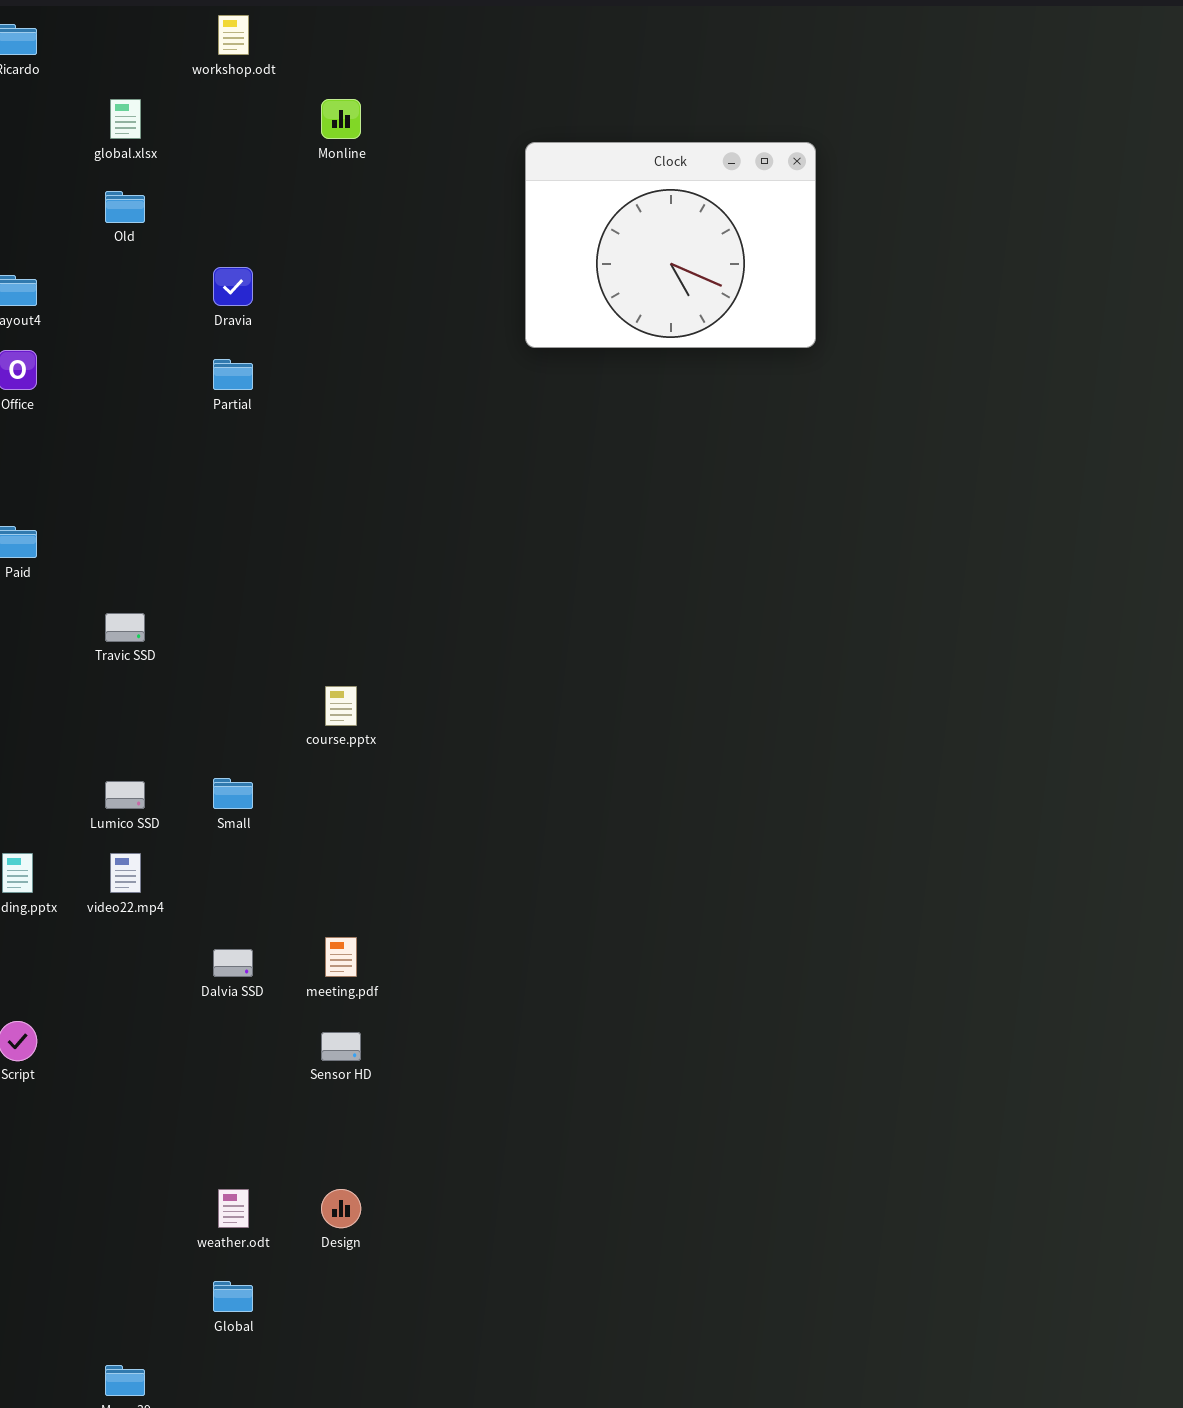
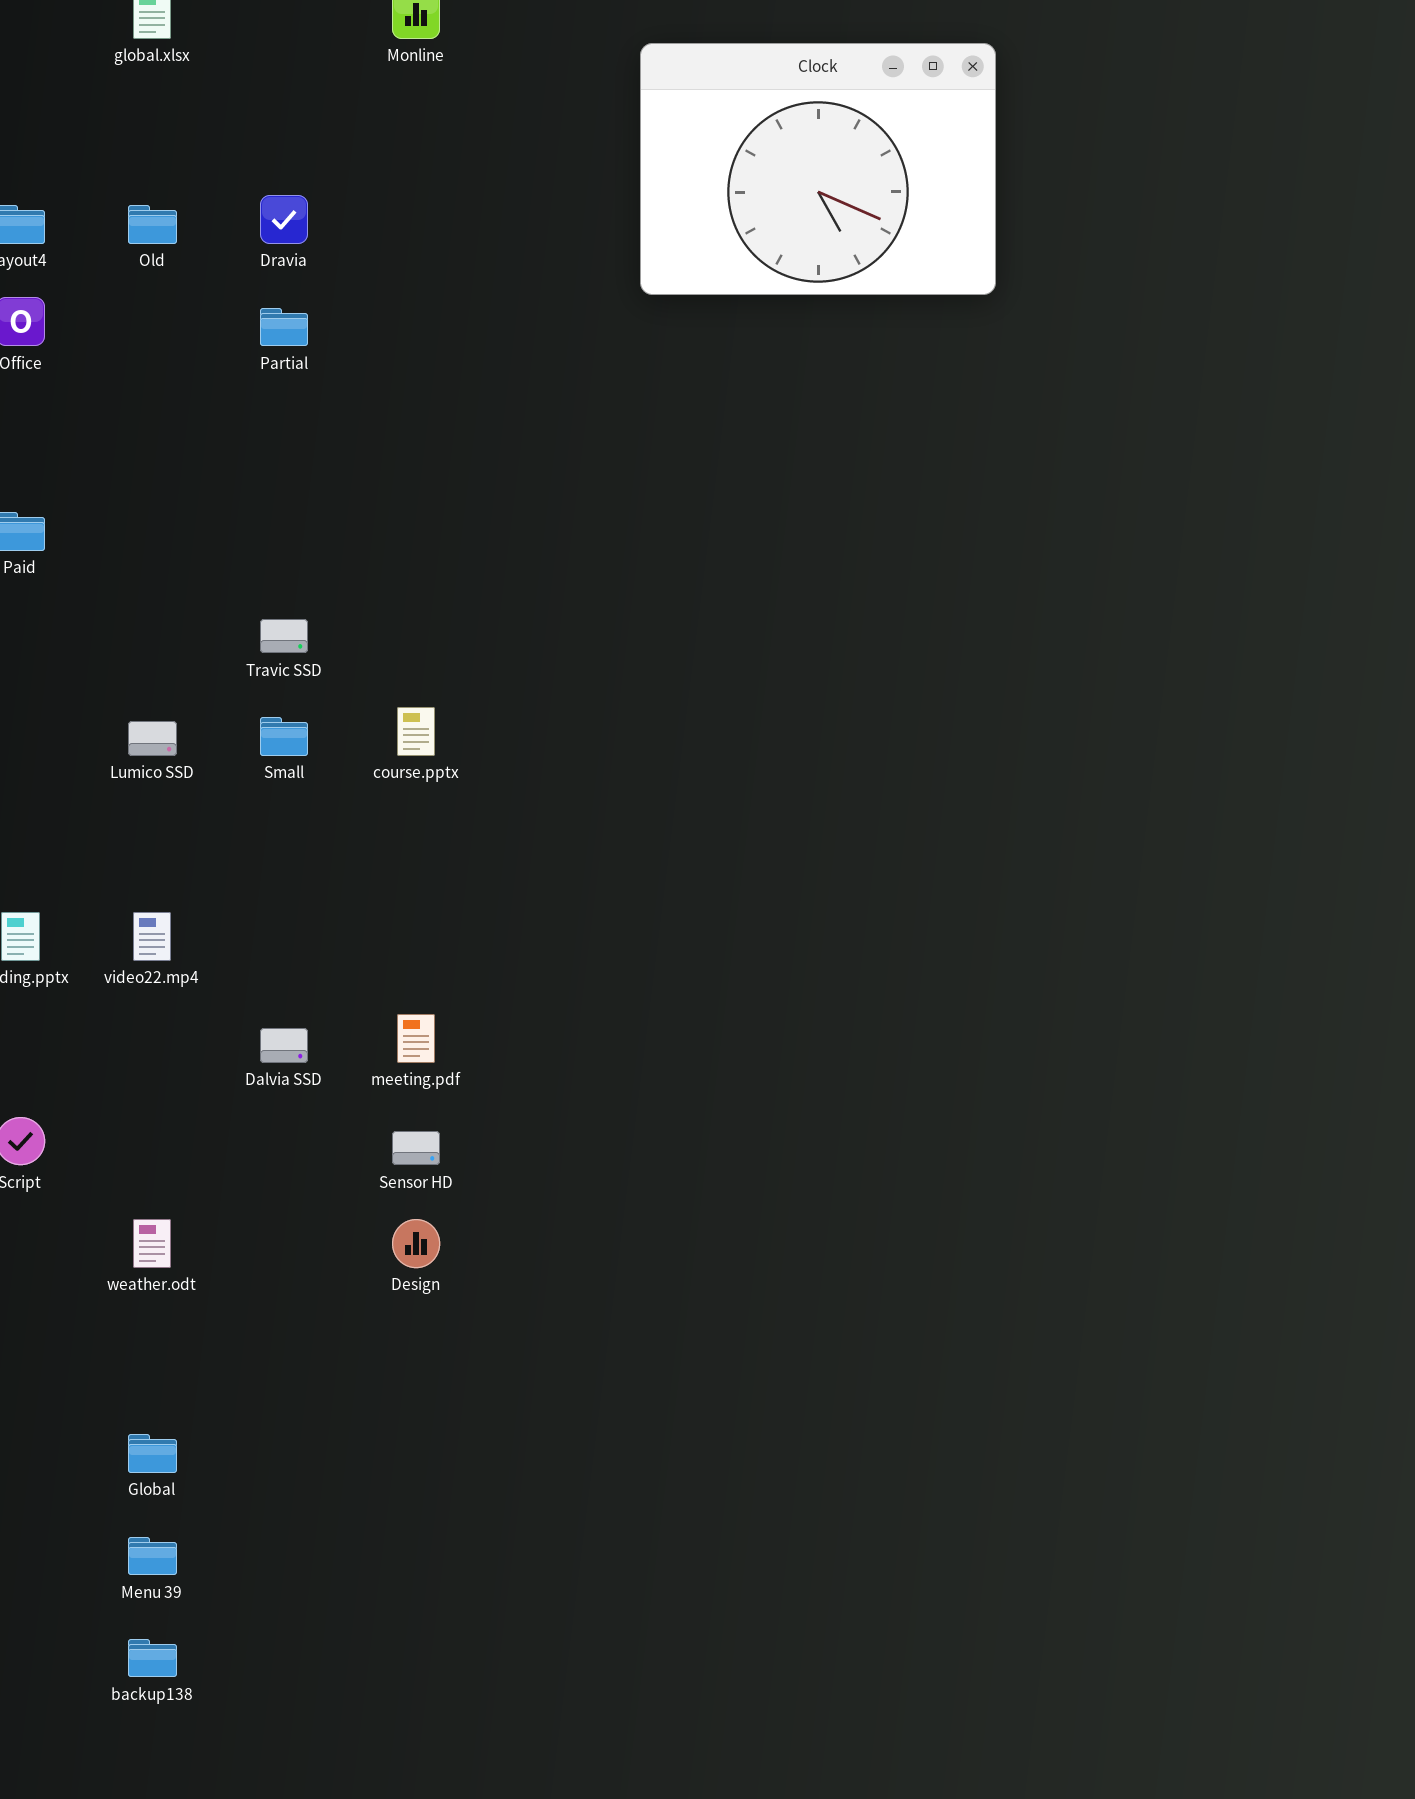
Old: [105,191,145,223] -> [128,205,177,244], moved
Travic SSD: [105,613,145,642] -> [260,619,308,653], moved
Small: [213,778,253,809] -> [260,717,308,756], moved
Lumico SSD: [105,781,145,809] -> [128,721,177,756], moved
weather.odt: [218,1189,249,1228] -> [133,1219,171,1268], moved
Design: [321,1189,361,1228] -> [392,1219,440,1268], moved
Global: [213,1281,253,1312] -> [128,1434,177,1473], moved

